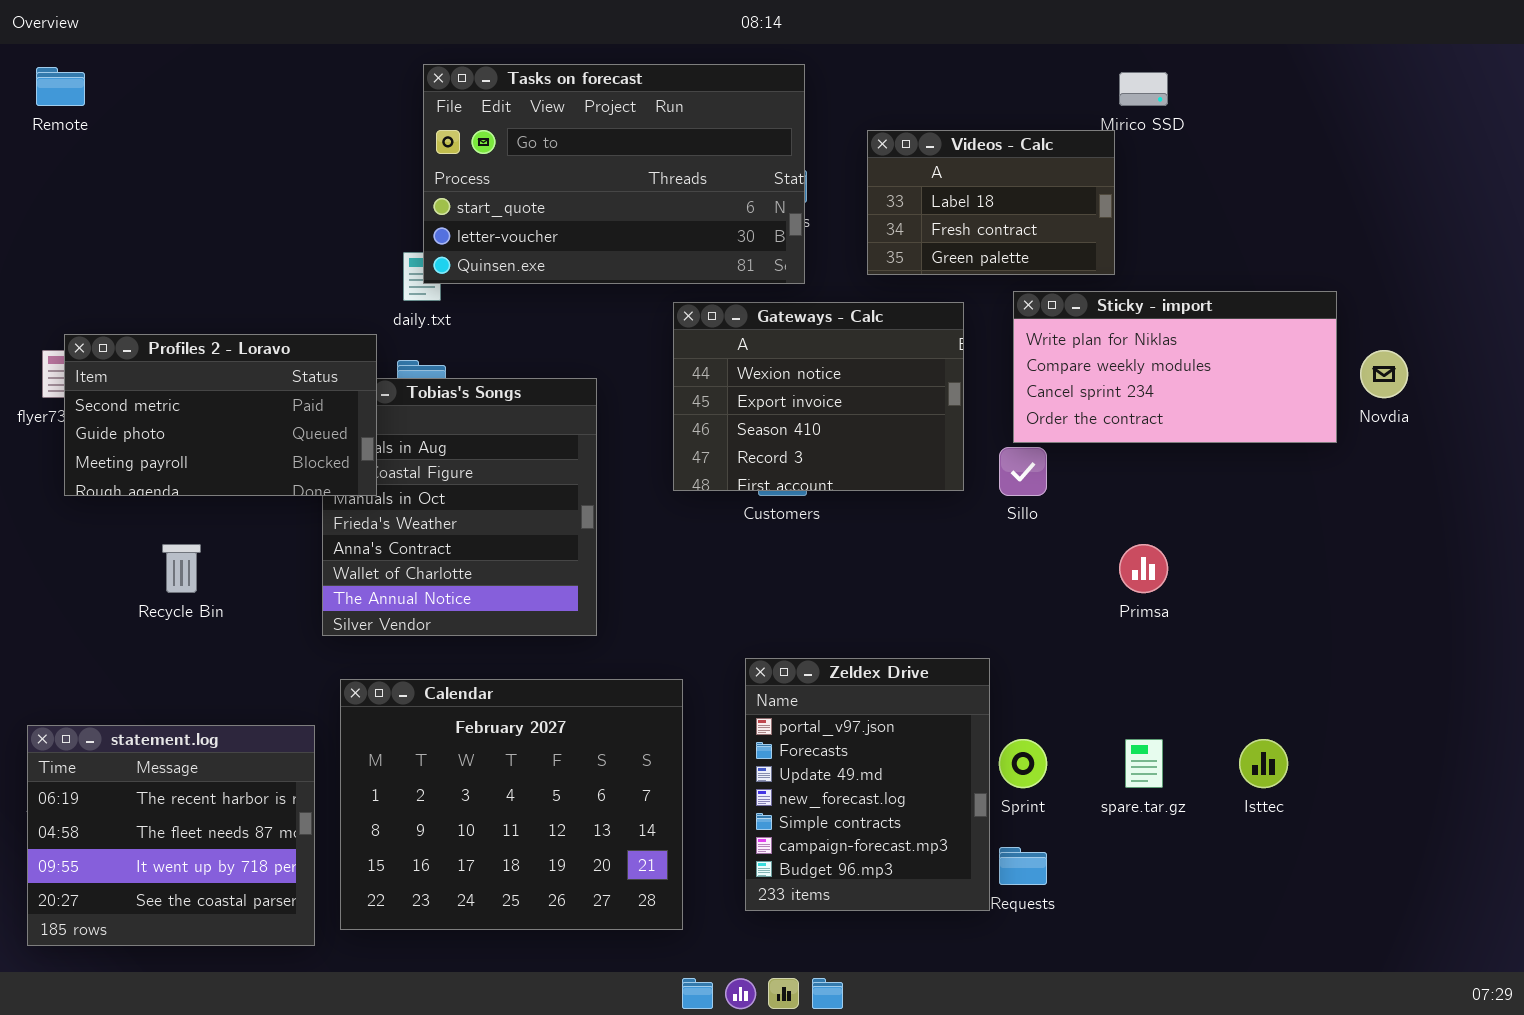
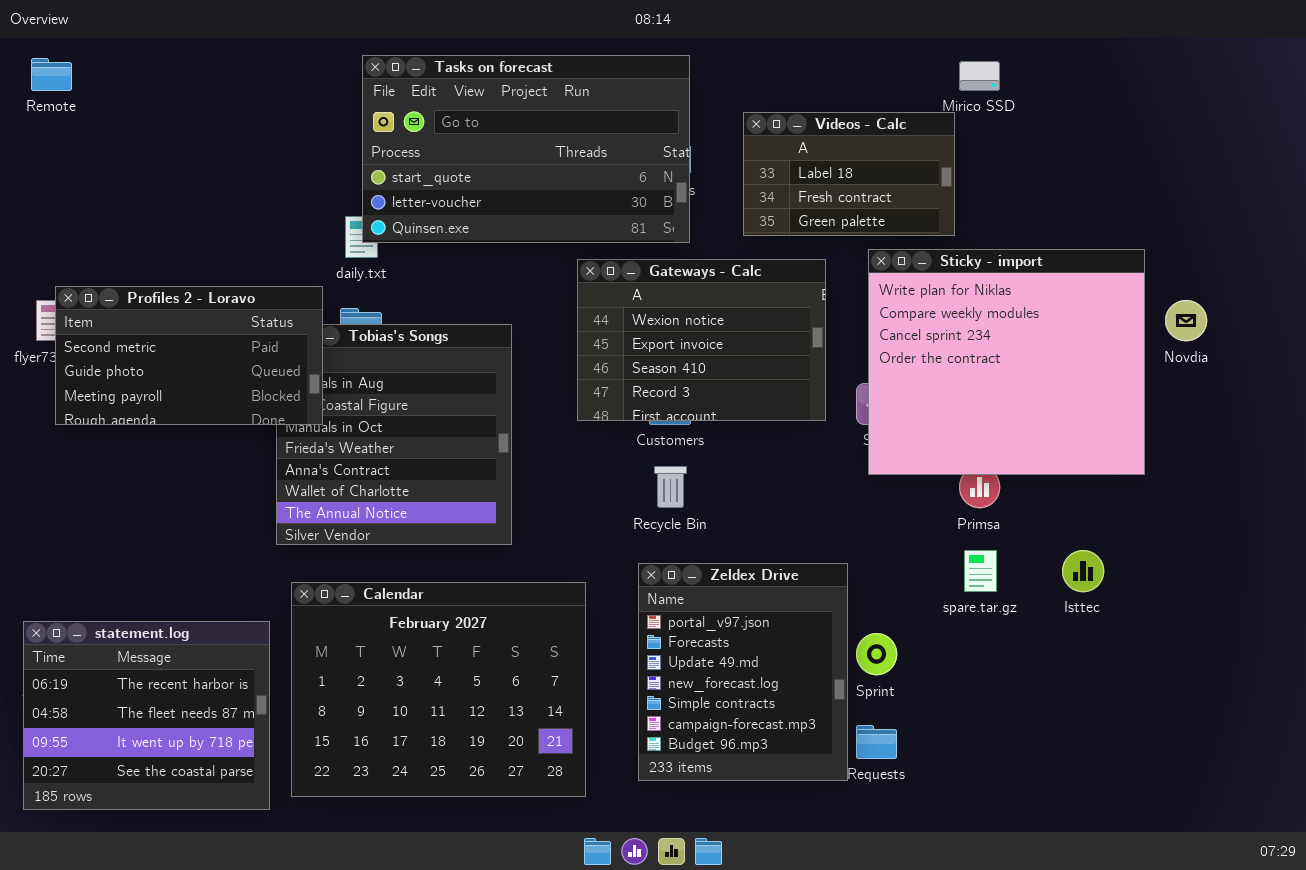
Sticky - import: [1013,291,1337,443] -> [868,249,1145,475], resized
Recycle Bin: [162,544,201,593] -> [654,466,687,508], moved
spare.tar.gz: [1125,739,1163,788] -> [964,550,997,592], moved
Isttec: [1239,739,1288,788] -> [1062,550,1104,592], moved

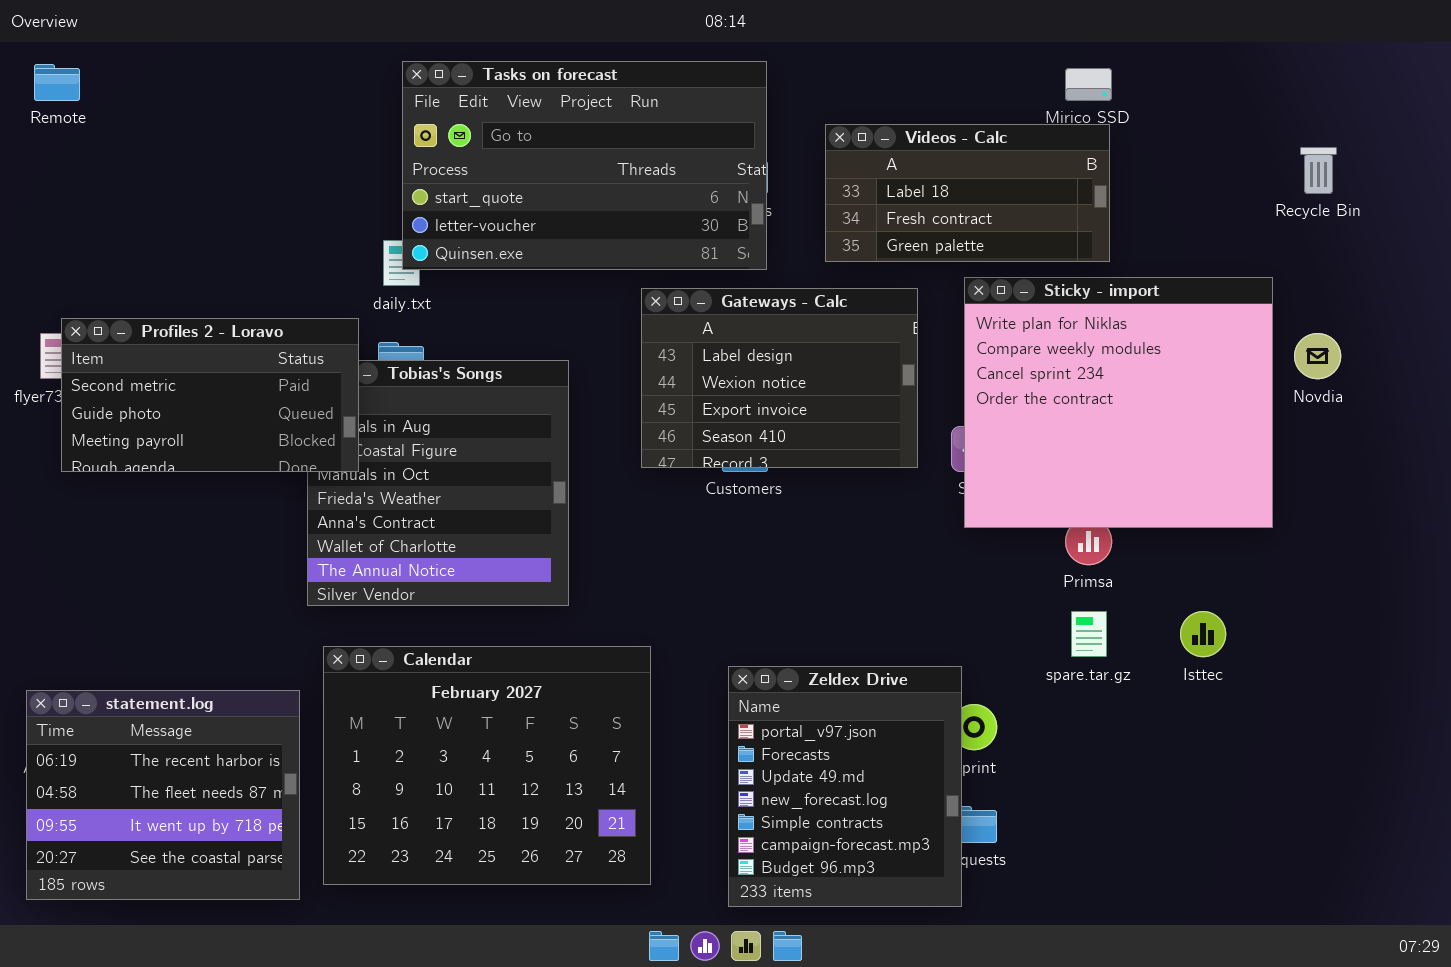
Videos - Calc: [743,112,955,236] -> [825,124,1110,262], resized
Gateways - Calc: [577,259,826,421] -> [641,288,918,468], scrolled up 1 row
Recycle Bin: [654,466,687,508] -> [1300,147,1337,194], moved
Zeldex Drive: [638,563,848,781] -> [728,666,962,907], moved

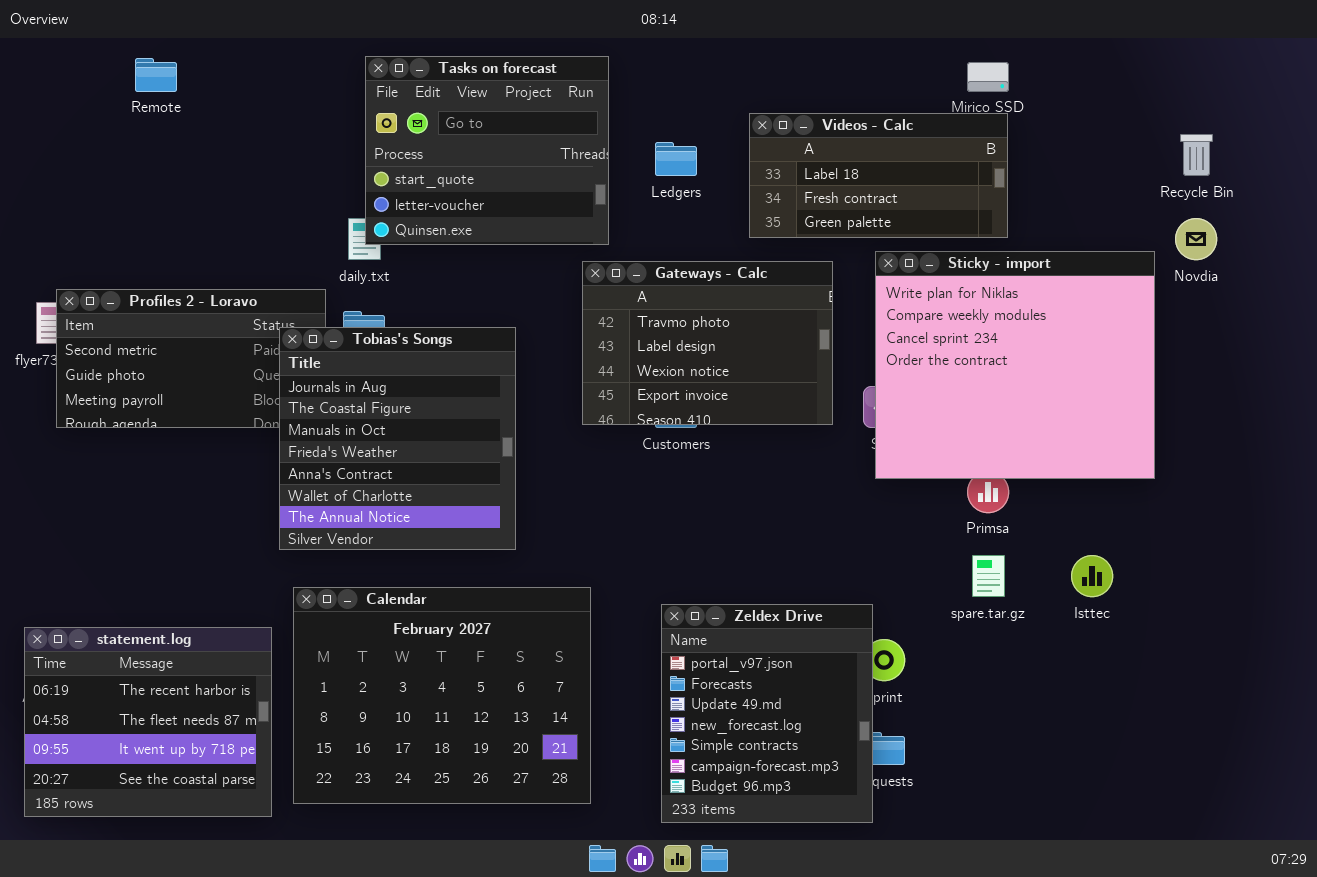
Tasks on forecast: [402,61,767,270] -> [365,56,609,245], resized
Remote: [34,64,80,101] -> [135,58,177,92], moved
Gateways - Calc: [641,288,918,468] -> [582,261,833,425], scrolled up 1 row
Novdia: [1294,333,1341,379] -> [1175,218,1217,260], moved
Tobias's Songs: [307,360,569,606] -> [279,327,516,550], raised

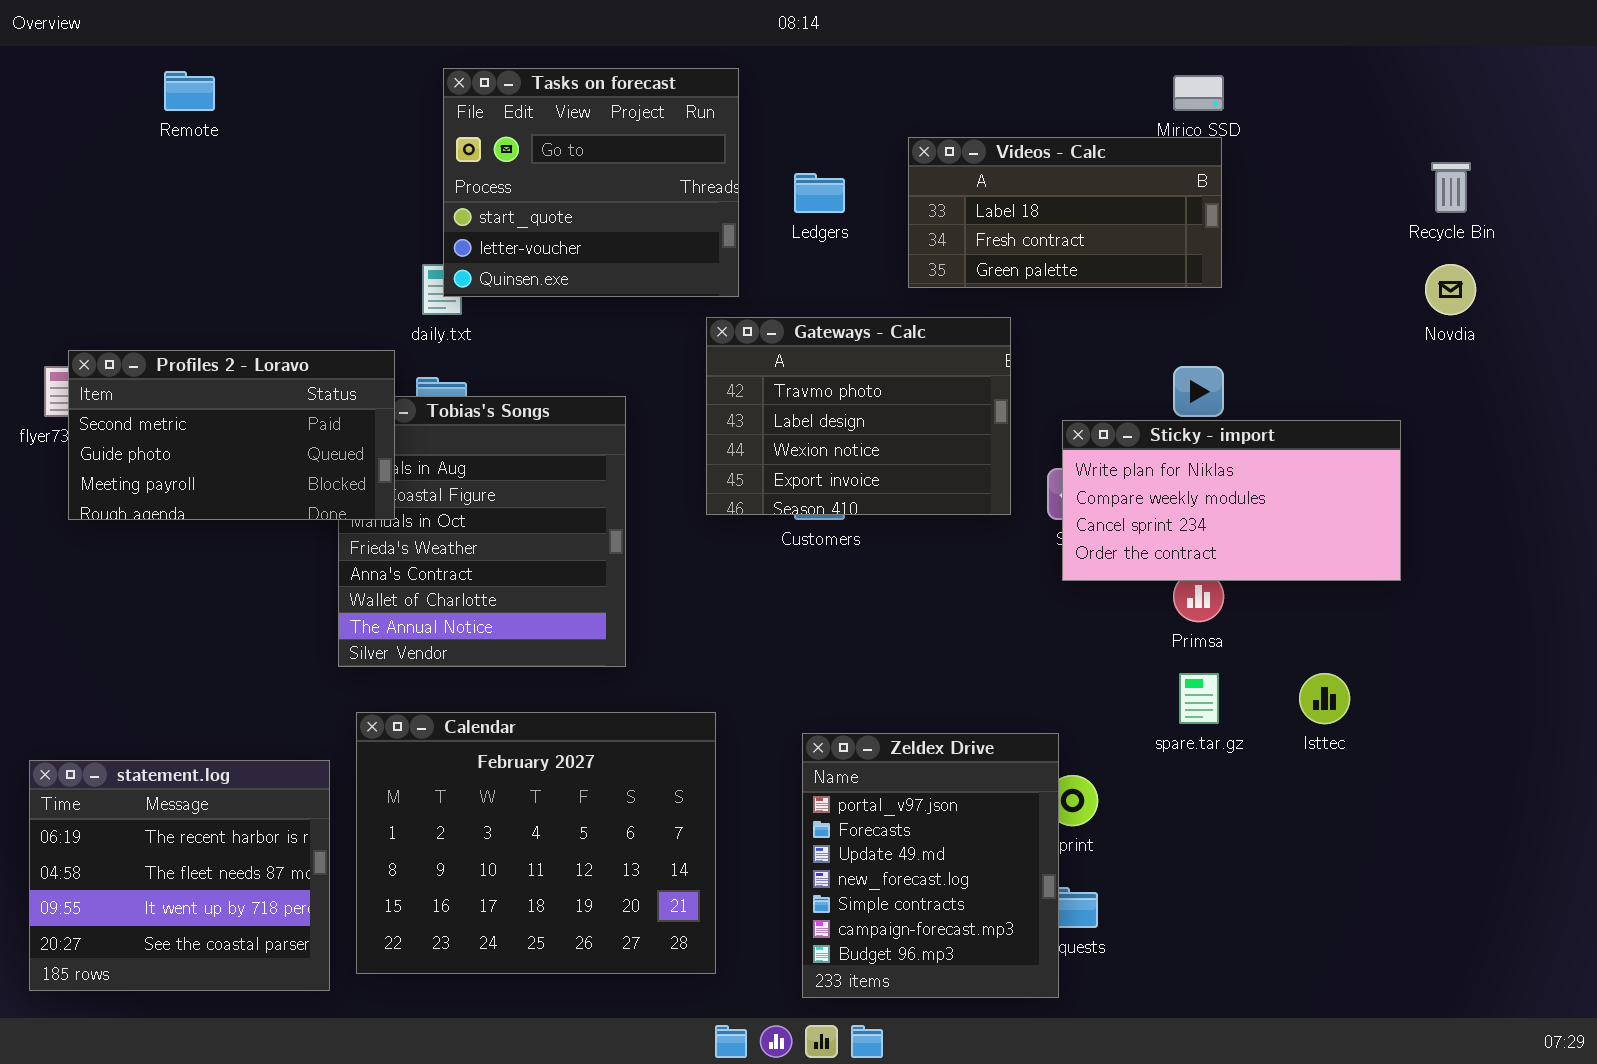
Sticky - import: [875,251,1155,479] -> [1062,420,1401,581], resized
Profiles 2 - Loravo: [56,289,326,428] -> [68,350,395,520], raised

